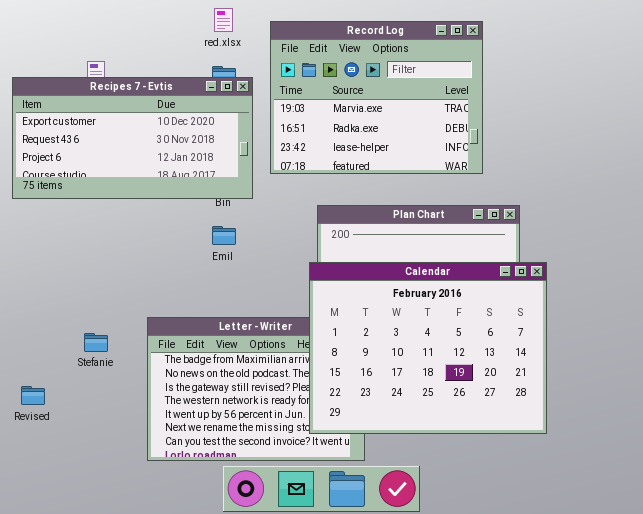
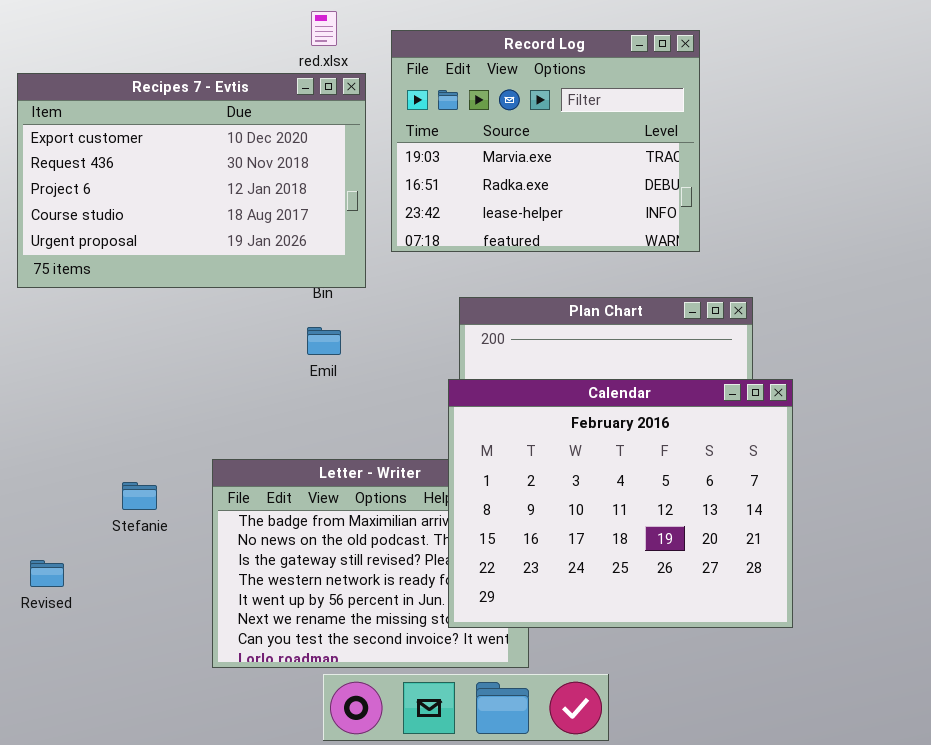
Recipes 7 - Evtis: [12,77,253,199] -> [17,73,366,288], resized

